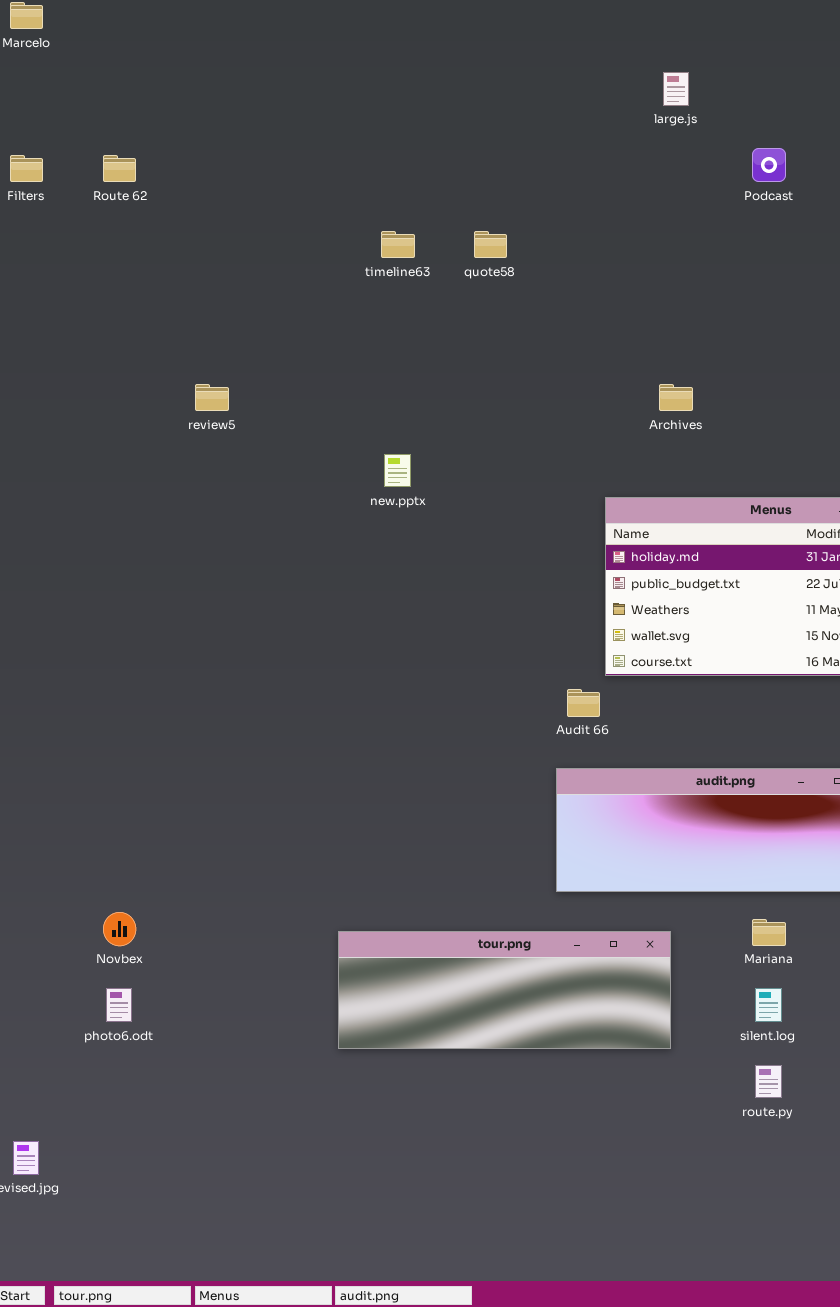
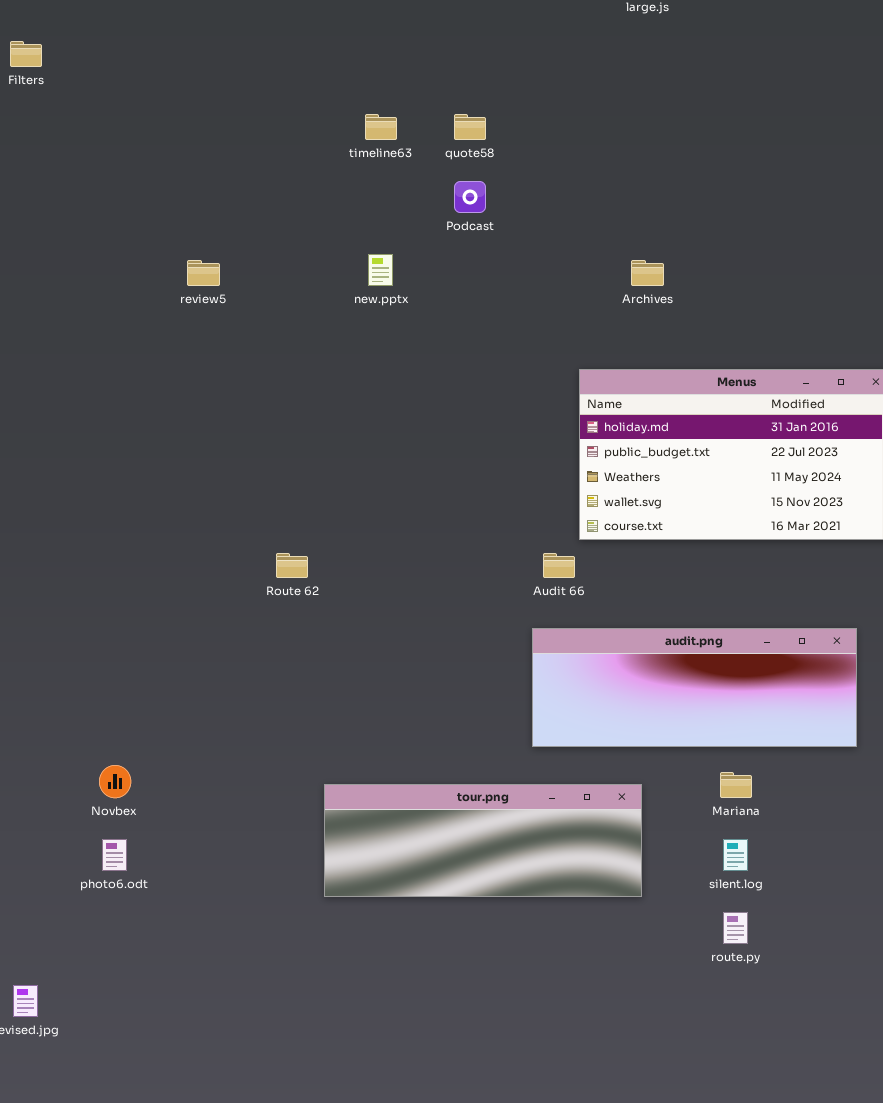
Podcast: [752,148,786,182] -> [454,181,486,213], moved
Route 62: [103,155,136,182] -> [276,553,308,578], moved
new.pptx: [384,454,411,487] -> [368,254,393,286], moved

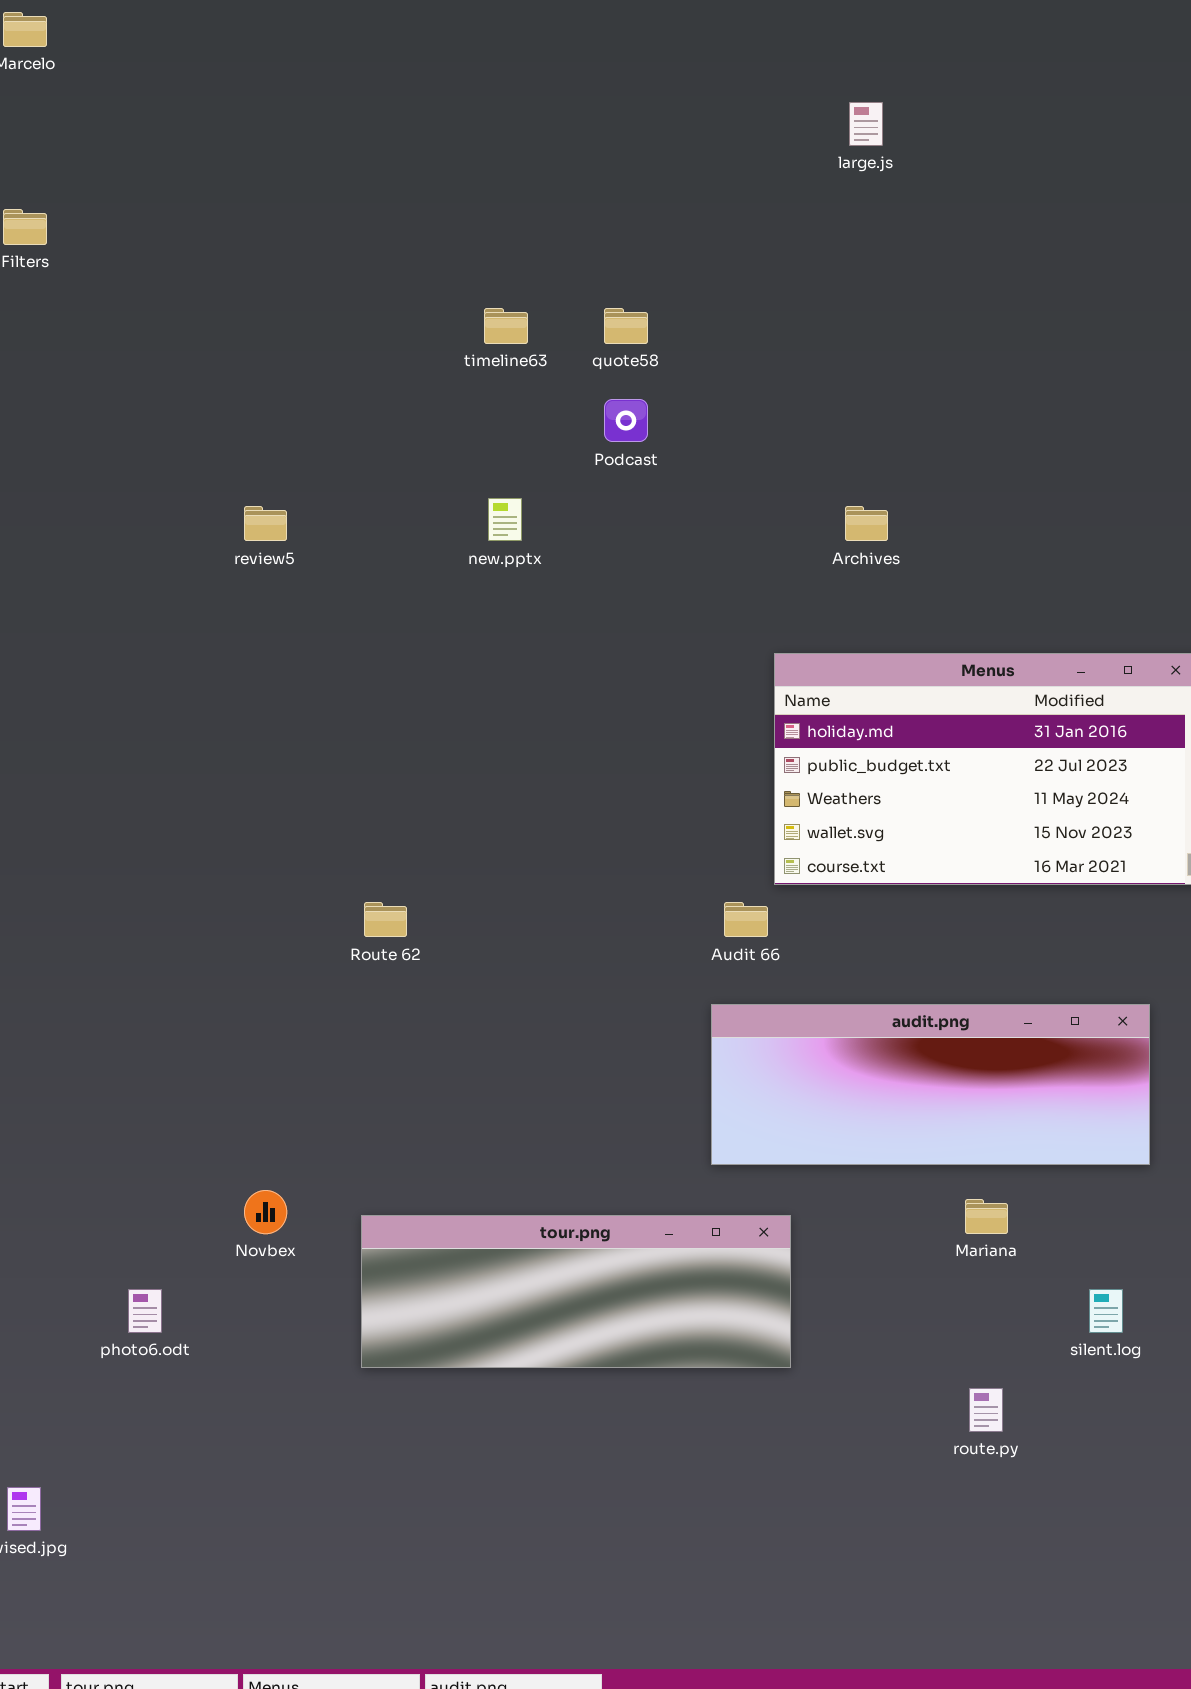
Novbex: [99,765,131,798] -> [244,1190,287,1234], moved
tour.png: [324,784,642,897] -> [361,1215,791,1368], moved
silent.log: [723,839,748,871] -> [1089,1289,1123,1333], moved

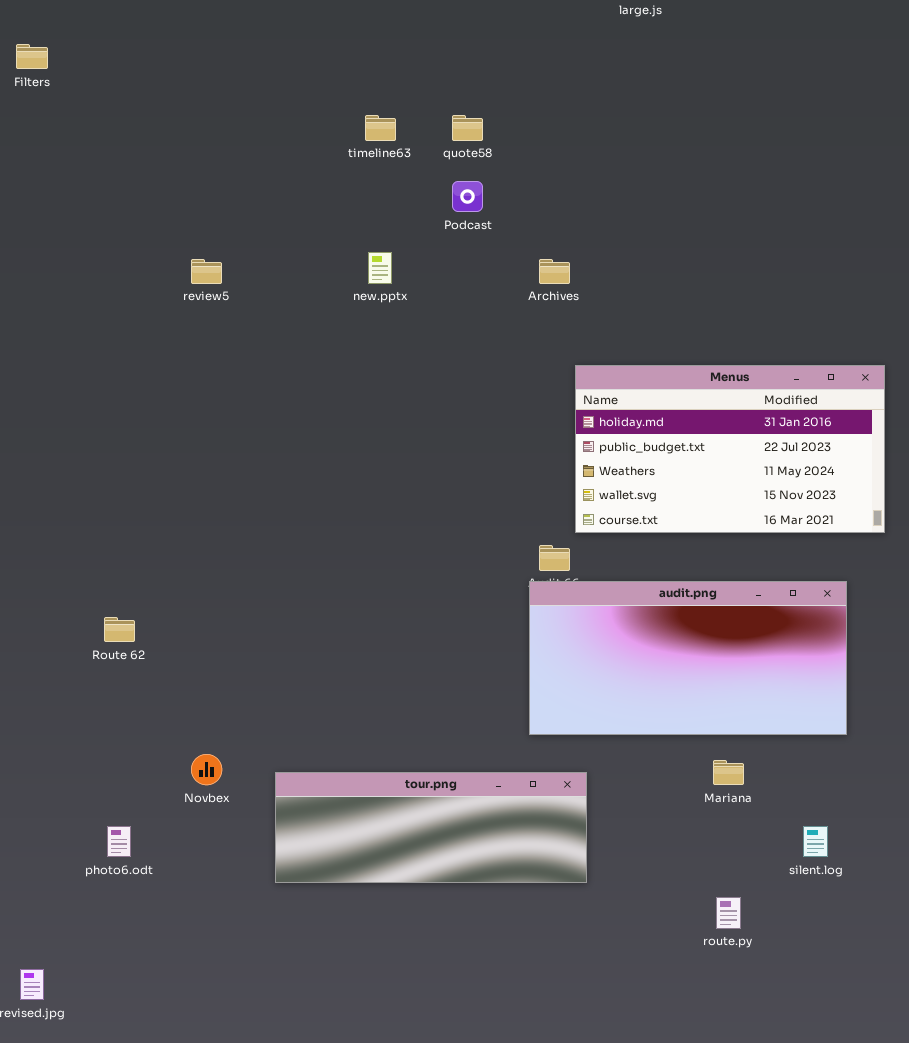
Archives: [845,506,888,541] -> [539,259,570,284], moved
Route 62: [364,902,407,937] -> [104,617,135,642], moved
audit.png: [711,1004,1150,1165] -> [529,581,847,735], resized

